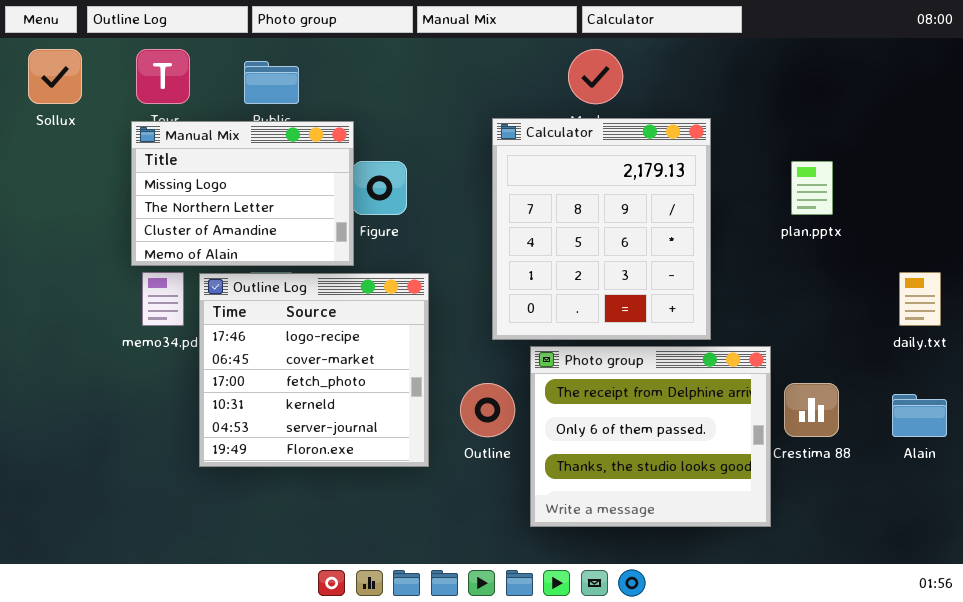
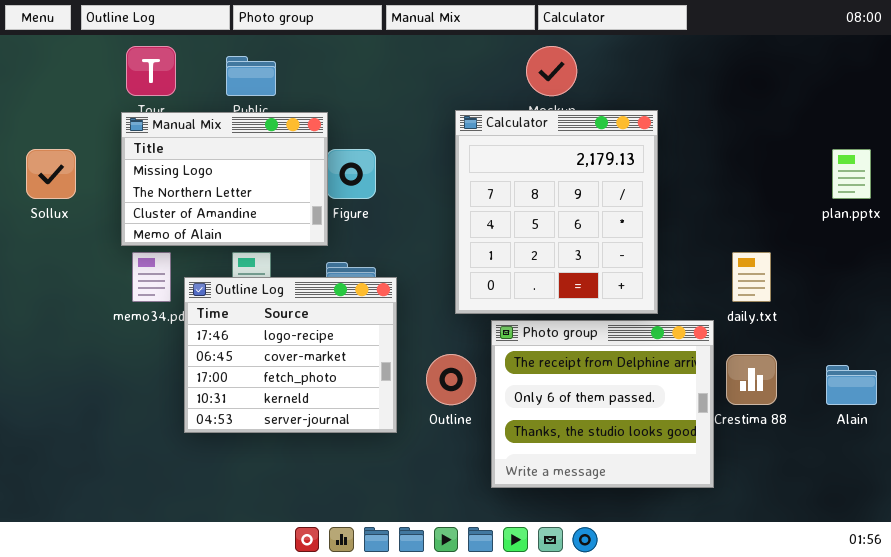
Sollux: [28,49,82,104] -> [26,149,76,199], moved
plan.pptx: [791,161,833,215] -> [832,149,871,199], moved
daily.txt: [899,272,941,326] -> [732,252,771,302], moved
Outline Log: [199,273,429,467] -> [184,277,397,433], resized

